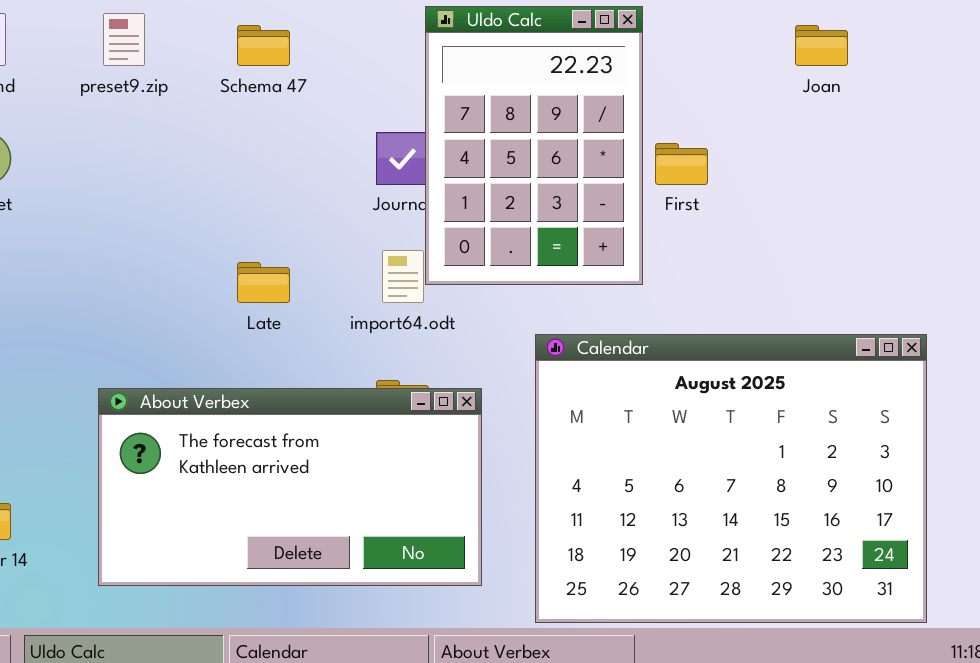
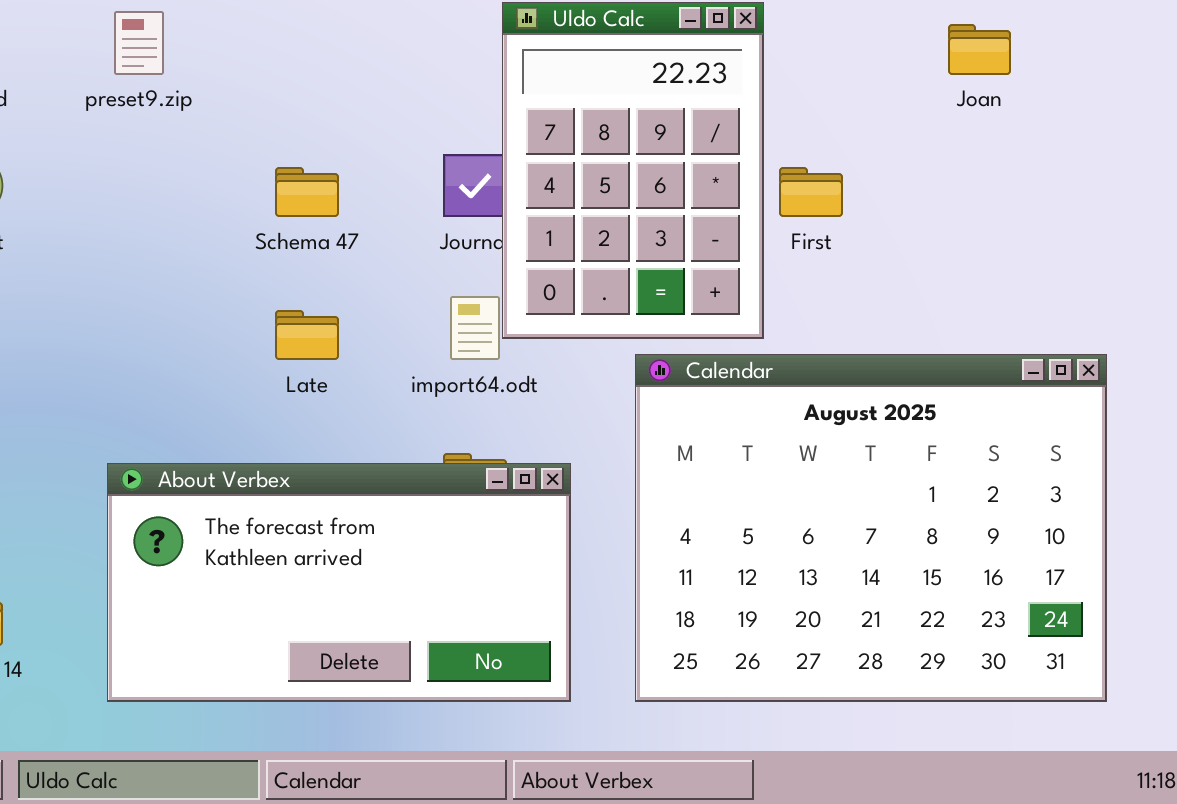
Schema 47: [237,25,290,66] -> [275,167,339,217], moved
Calendar: [535,334,927,623] -> [635,354,1107,702], moved

